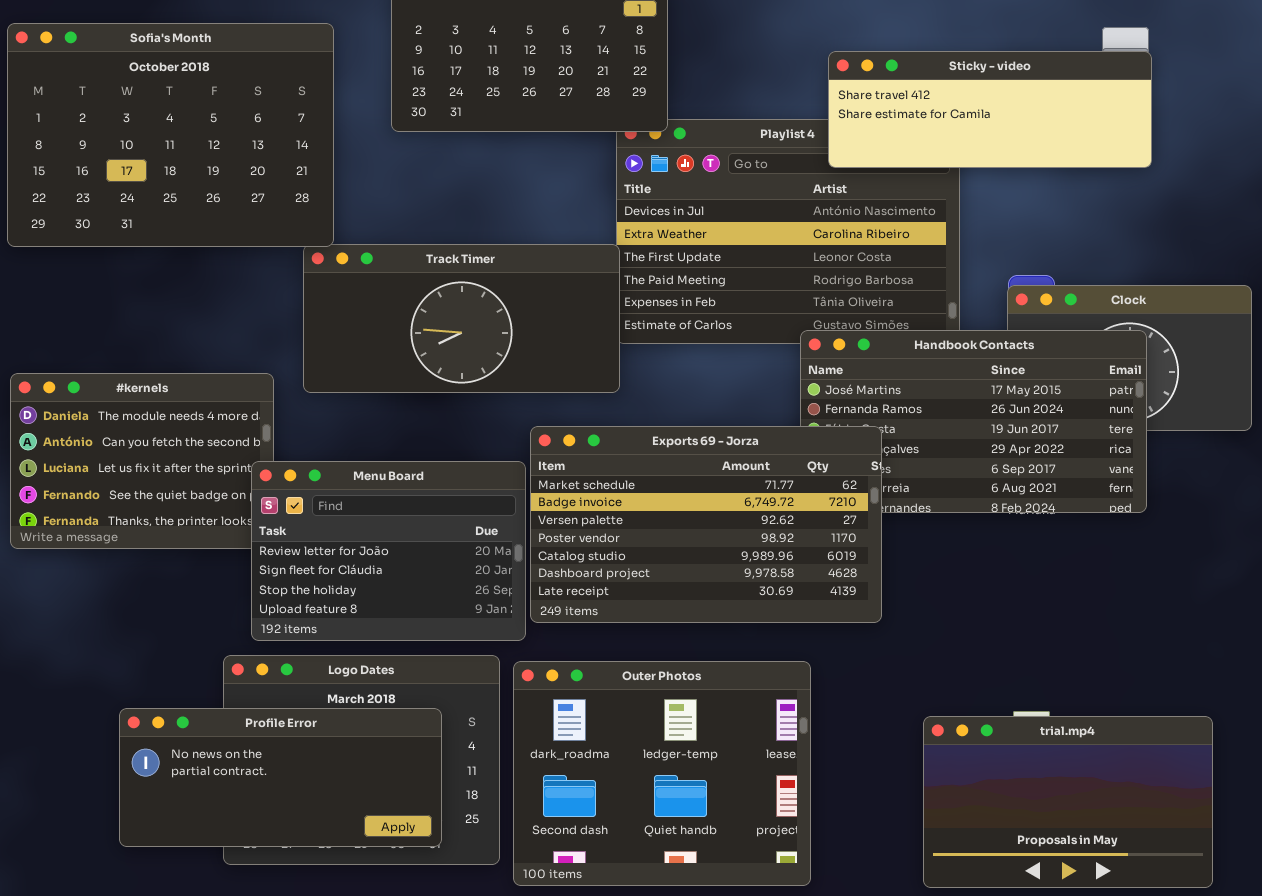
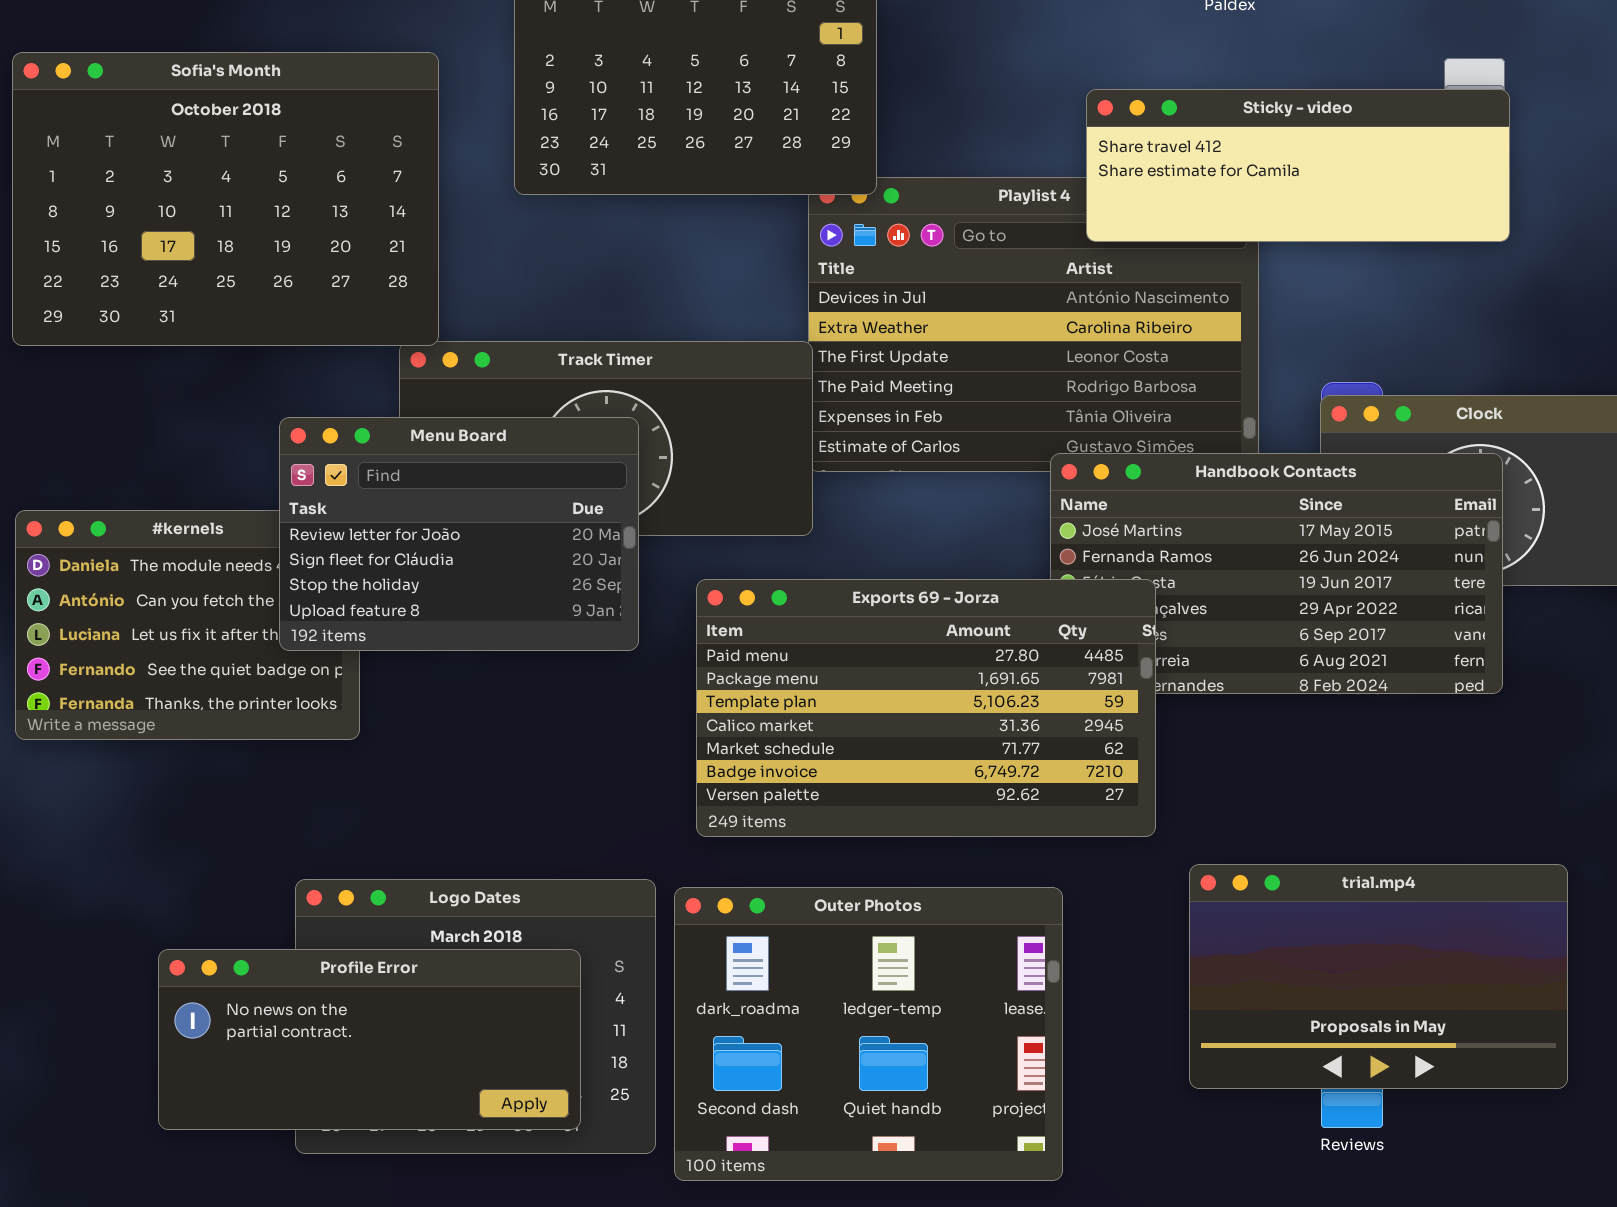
Exports 69 - Jorza: [530,426,882,623] -> [696,579,1156,837], scrolled up 4 rows
Menu Board: [251,461,526,641] -> [279,417,639,651], moved
trial.mp4: [923,716,1213,888] -> [1189,864,1568,1089], moved

